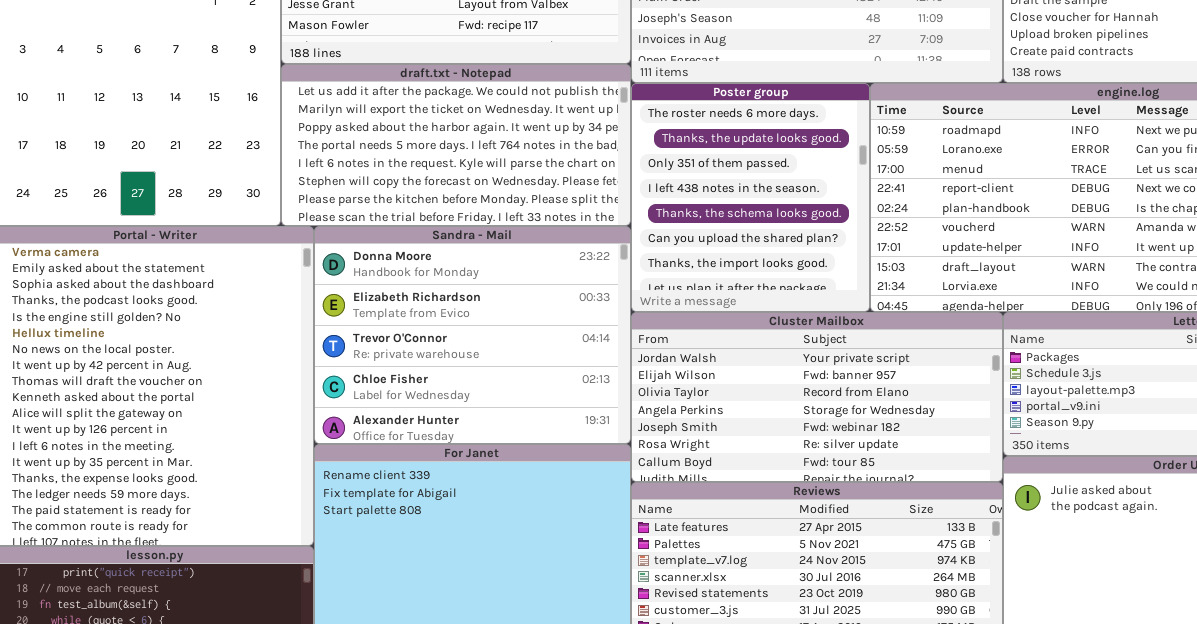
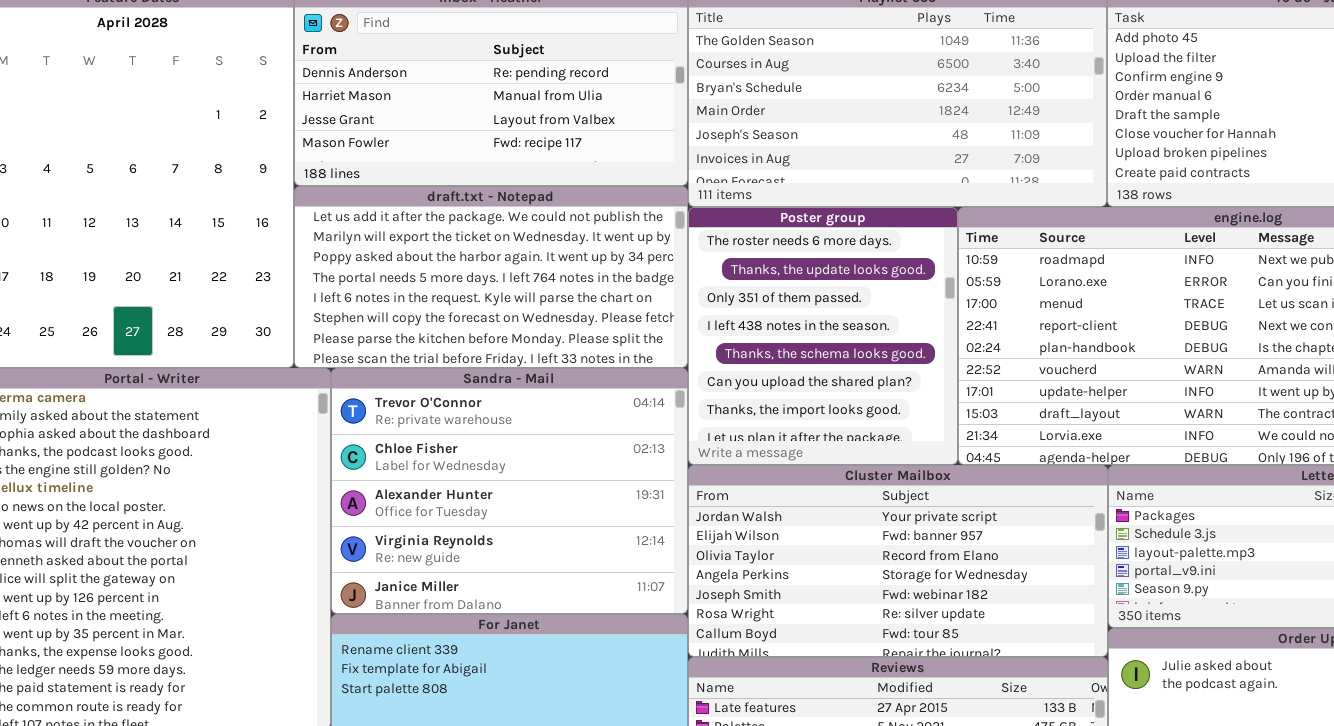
Sandra - Mail: [314,226,631,444] -> [331,368,688,614], scrolled down 2 rows

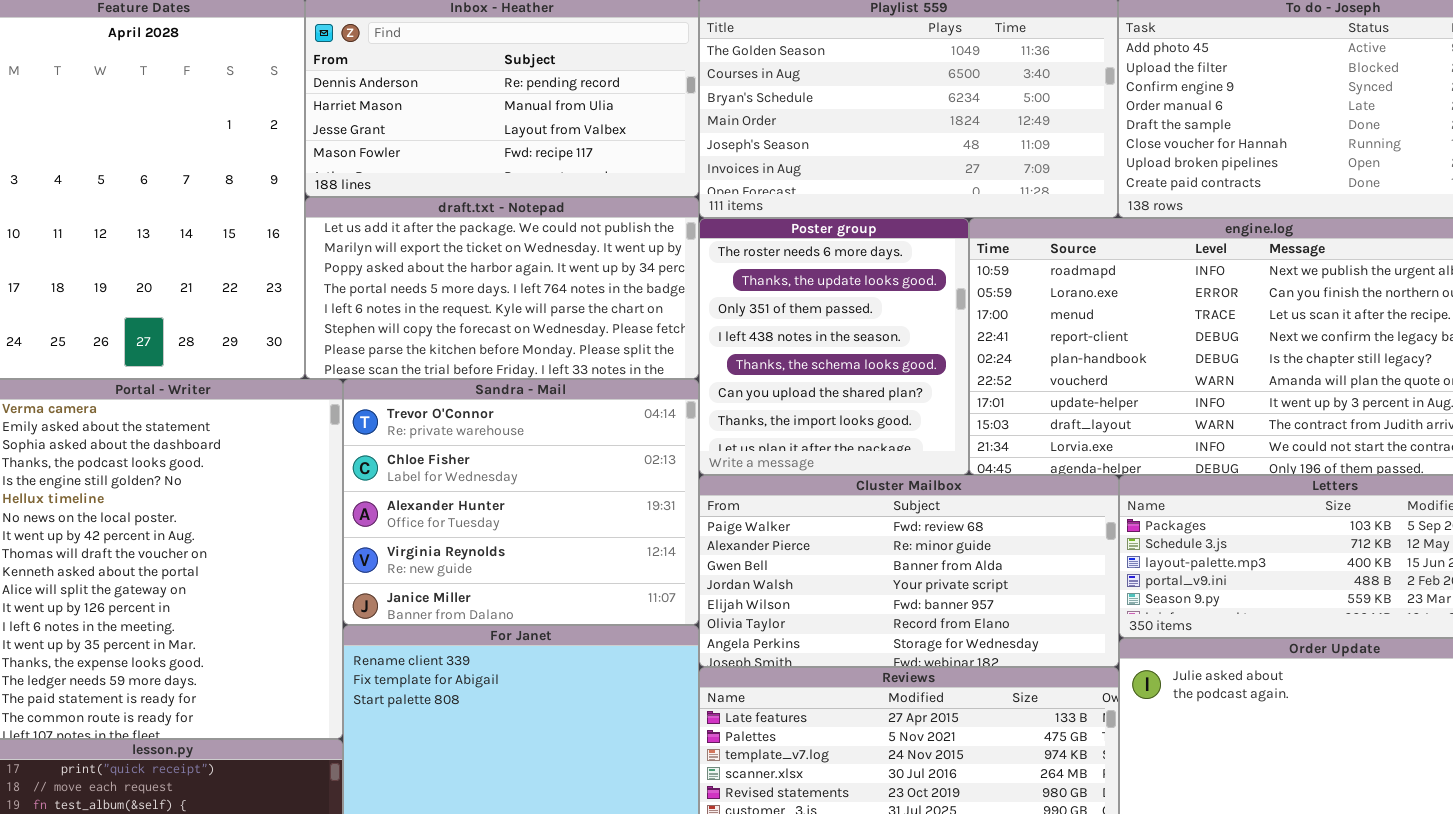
Cluster Mailbox: [688,465,1108,657] -> [699,475,1119,667], scrolled up 3 rows

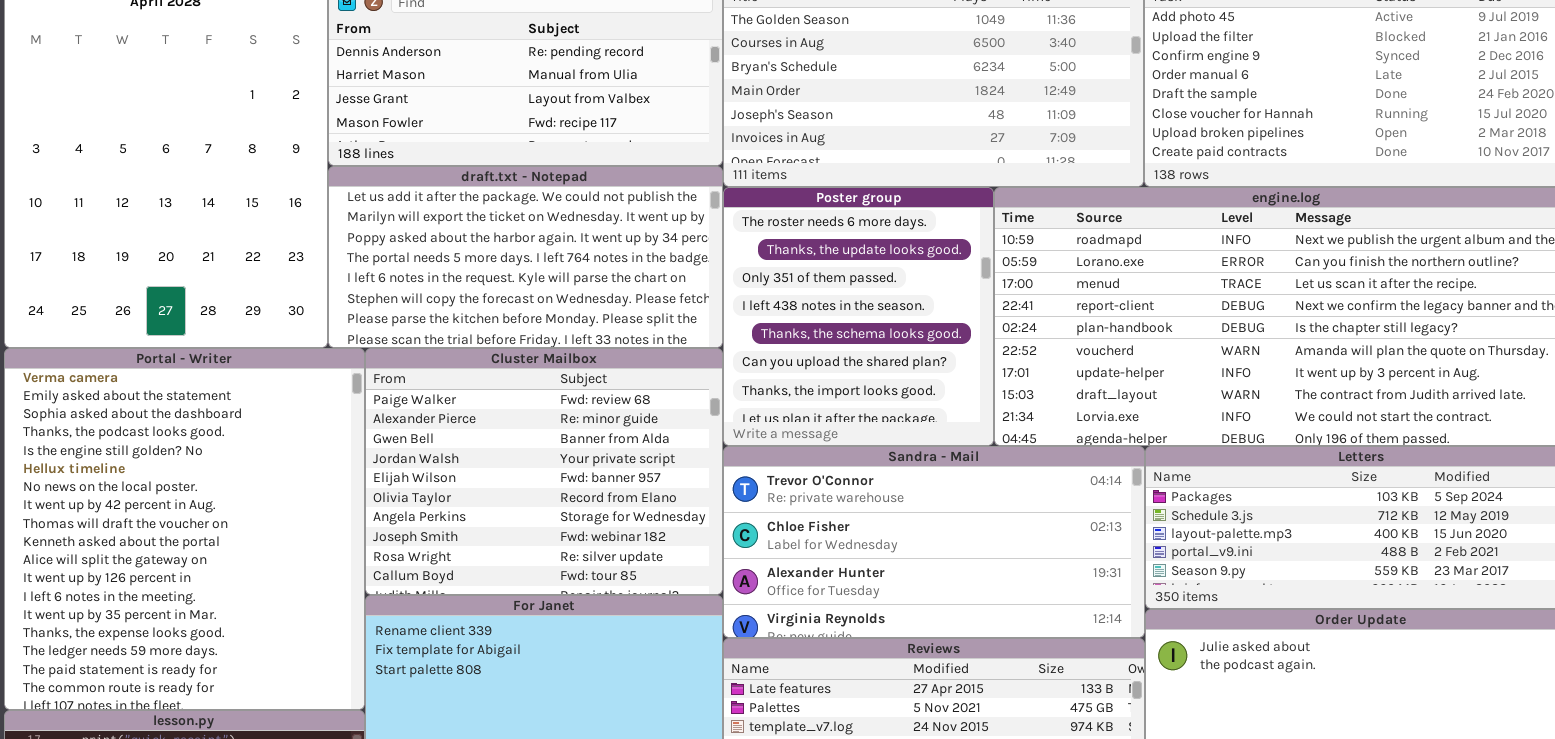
Sandra - Mail: [343,379,699,625] -> [723,446,1145,638], moved, resized
Cluster Mailbox: [699,475,1119,667] -> [365,348,723,595], moved, resized

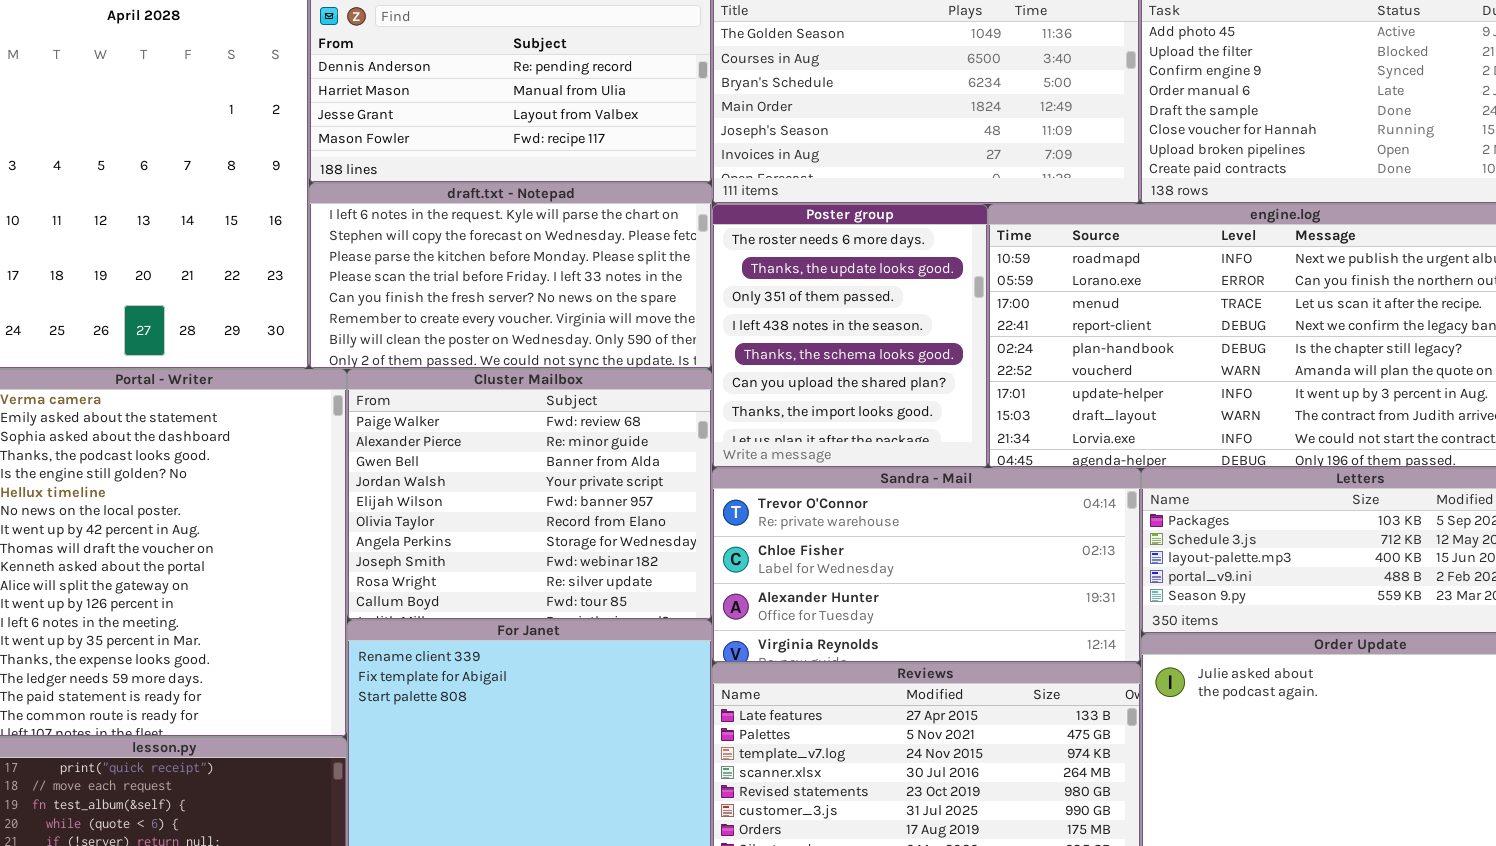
draft.txt - Notepad: [328,166,723,348] -> [309,183,712,369], scrolled down 4 rows

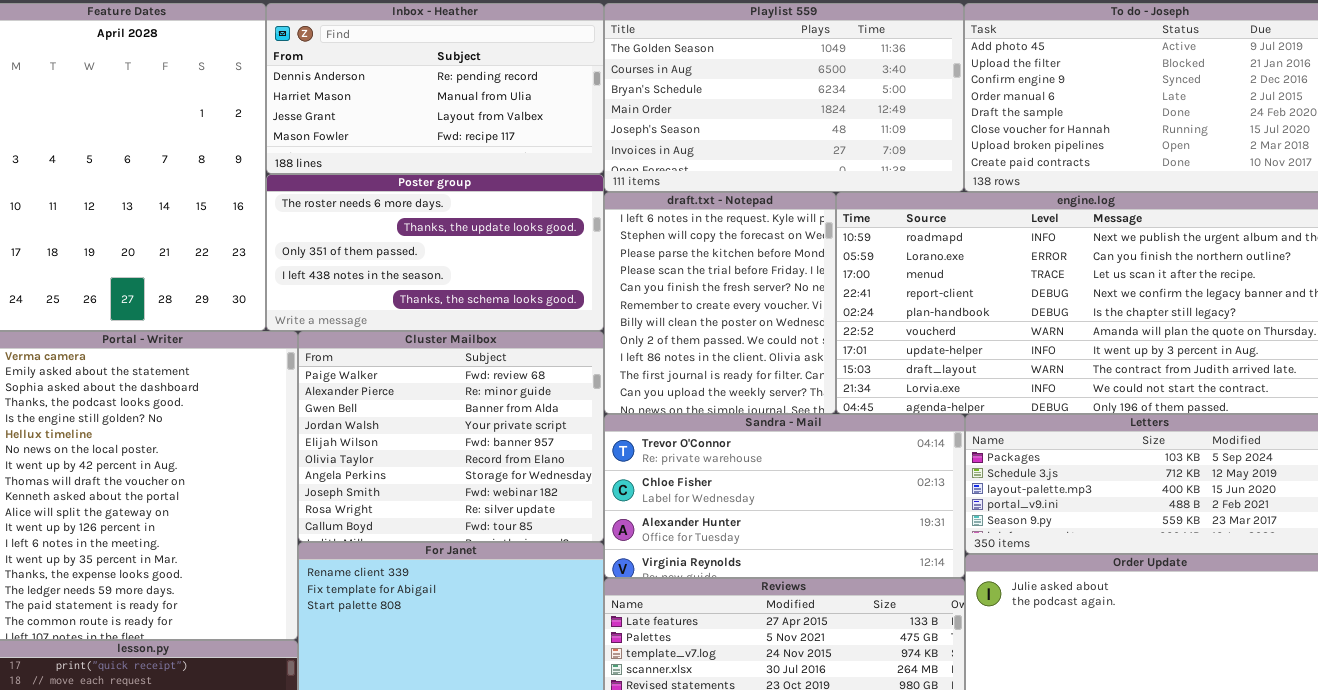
draft.txt - Notepad: [309,183,712,369] -> [604,192,836,414], moved, resized
Poster group: [712,204,988,468] -> [266,174,604,331], moved, resized

